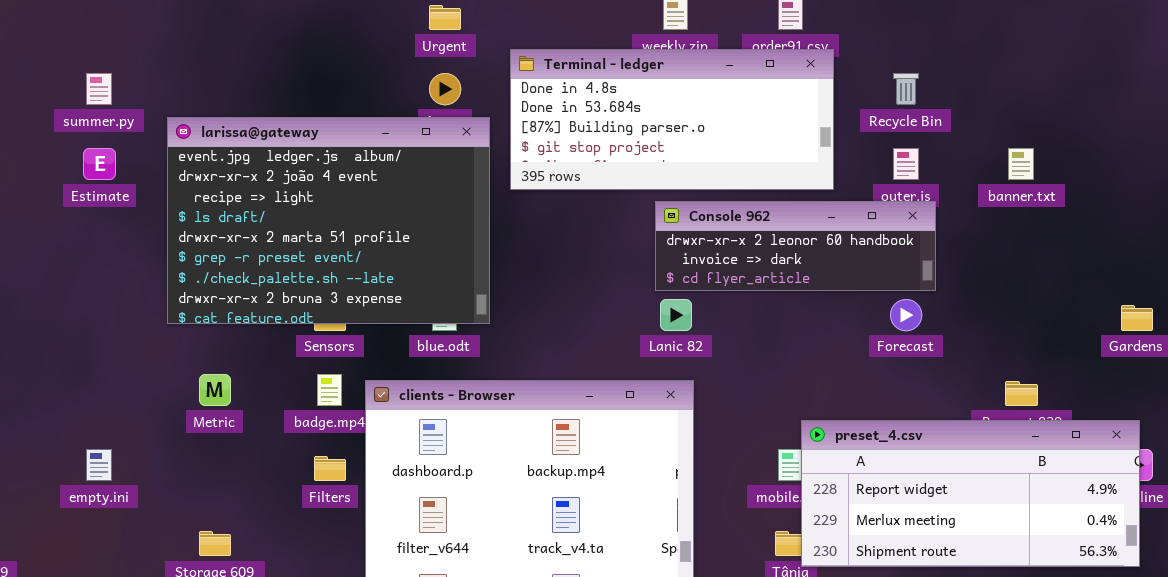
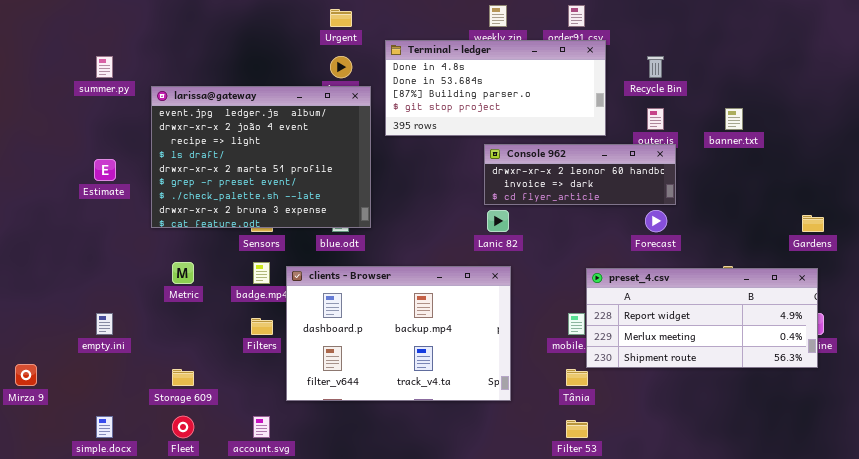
Estimate: [83,148,116,180] -> [94,159,116,181], moved
preset_4.csv: [801,420,1140,567] -> [586,268,818,368], moved

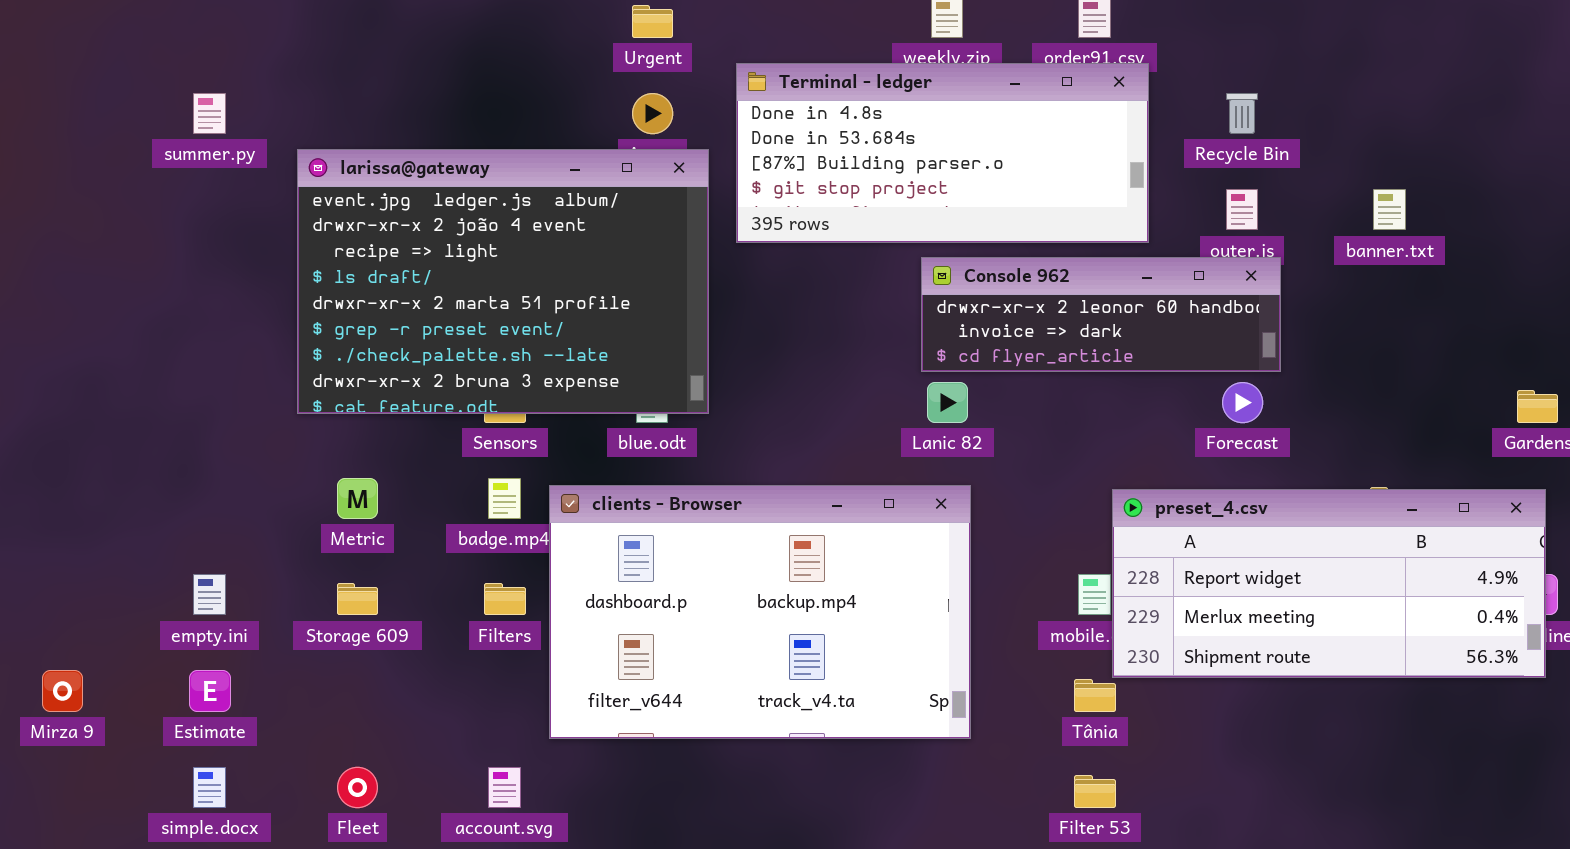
Estimate: [94,159,116,181] -> [189,670,231,712], moved
Storage 609: [172,369,194,386] -> [337,583,378,615], moved

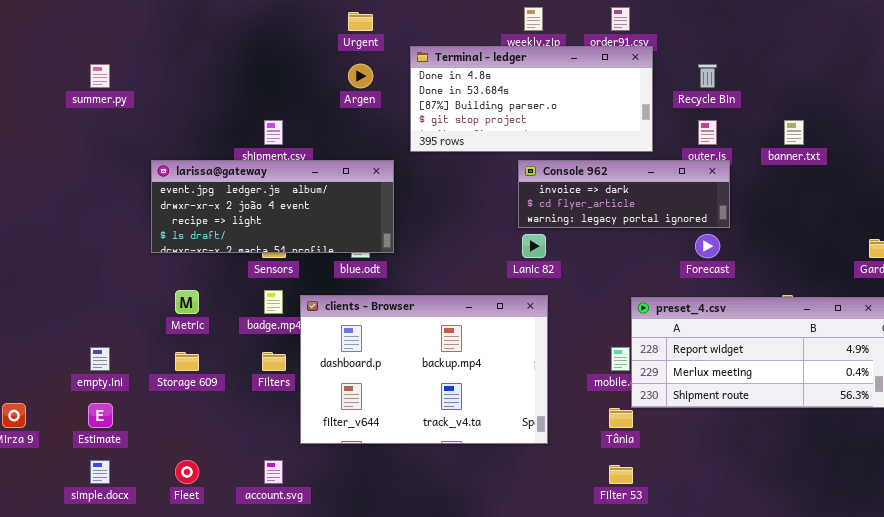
larissa@gateway: [297,149,709,414] -> [151,160,394,253], resized
Console 962: [921,257,1281,372] -> [518,160,730,228], scrolled down 1 row

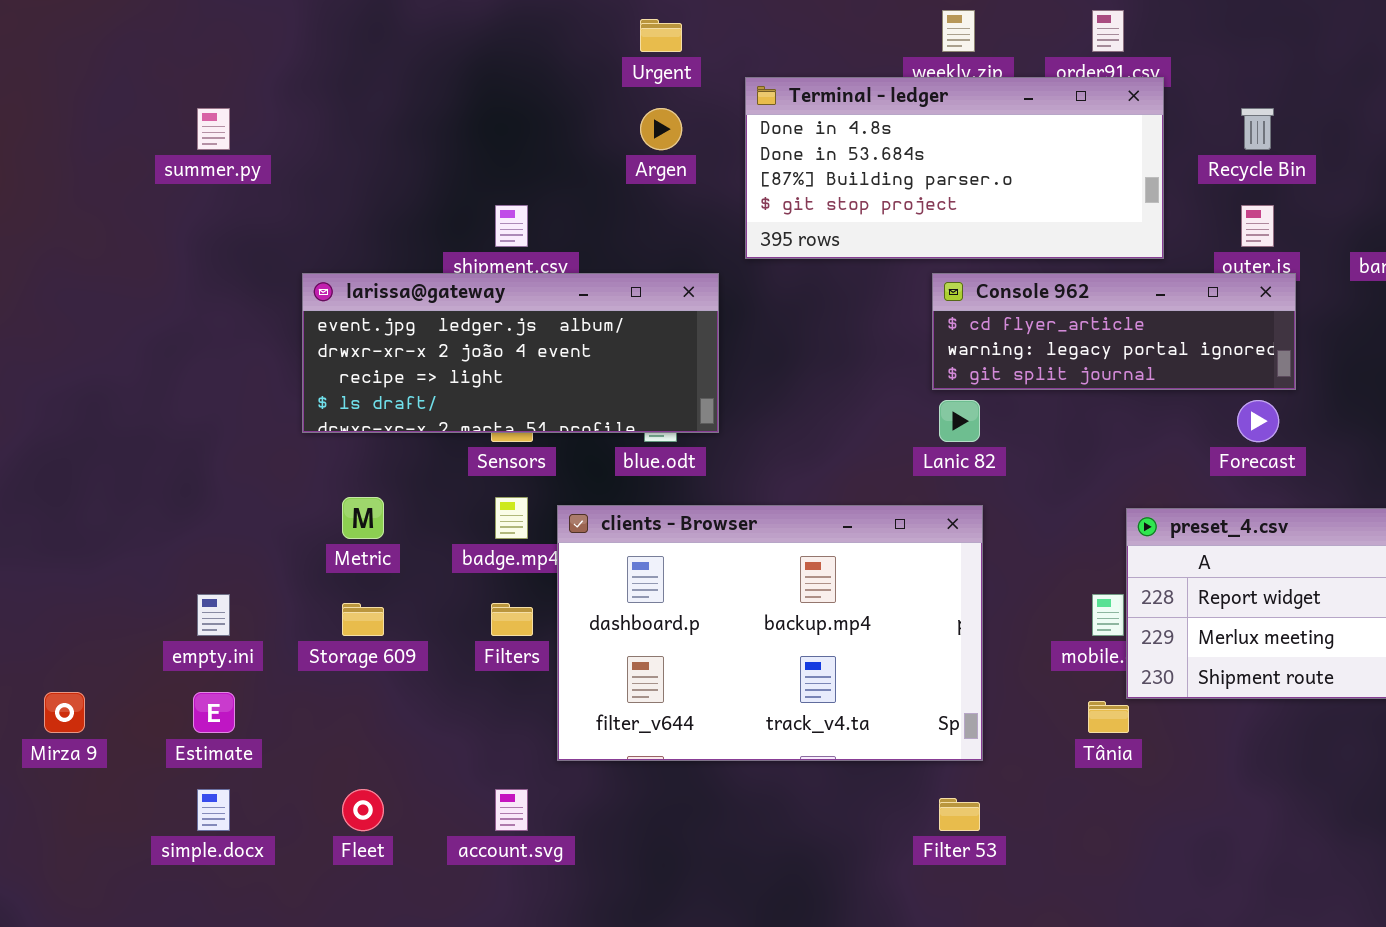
Console 962: [518,160,730,228] -> [932,273,1296,390], scrolled down 1 row
Filter 53: [609,465,633,484] -> [939,798,980,831], moved

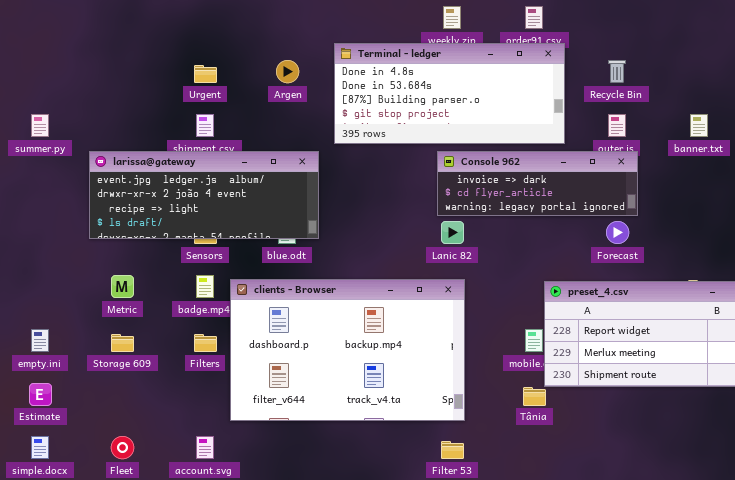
Urgent: [640,19,682,52] -> [194,65,217,83], moved
summer.py: [197,108,230,150] -> [31,114,49,137], moved
Console 962: [932,273,1296,390] -> [437,151,638,216], scrolled up 1 row

